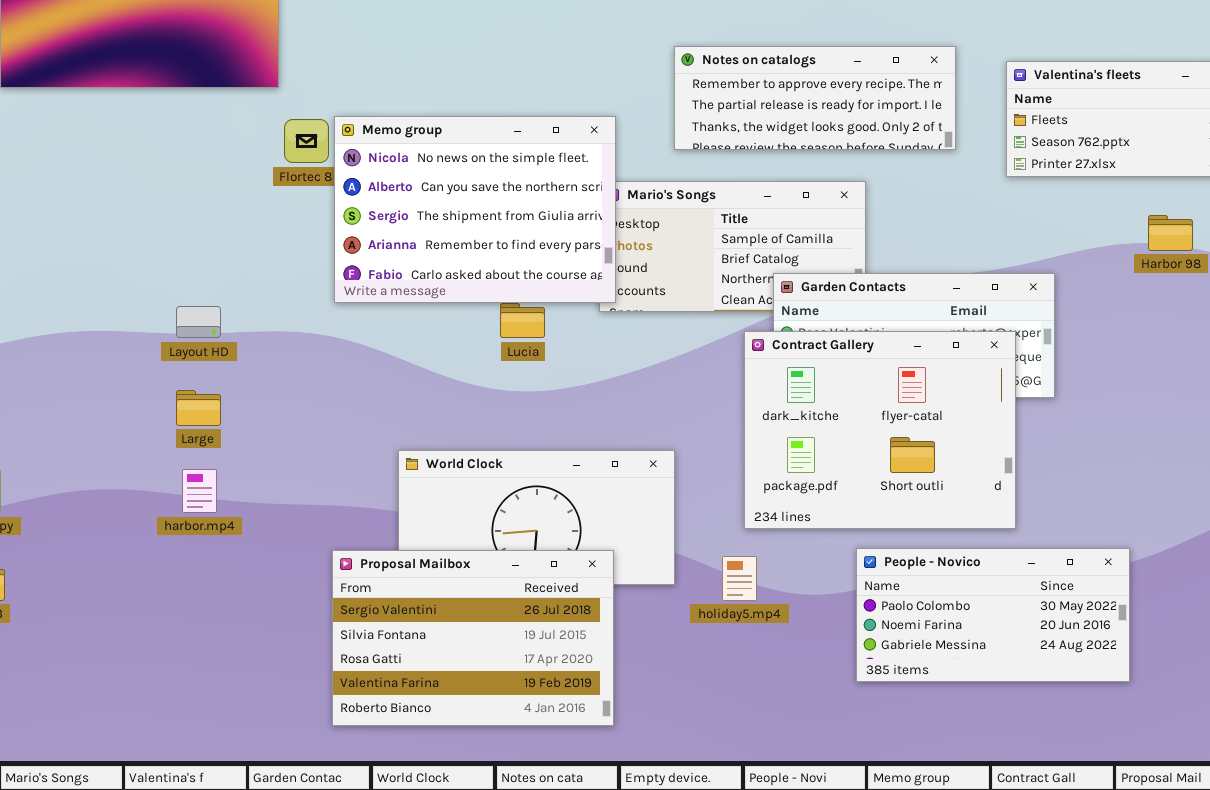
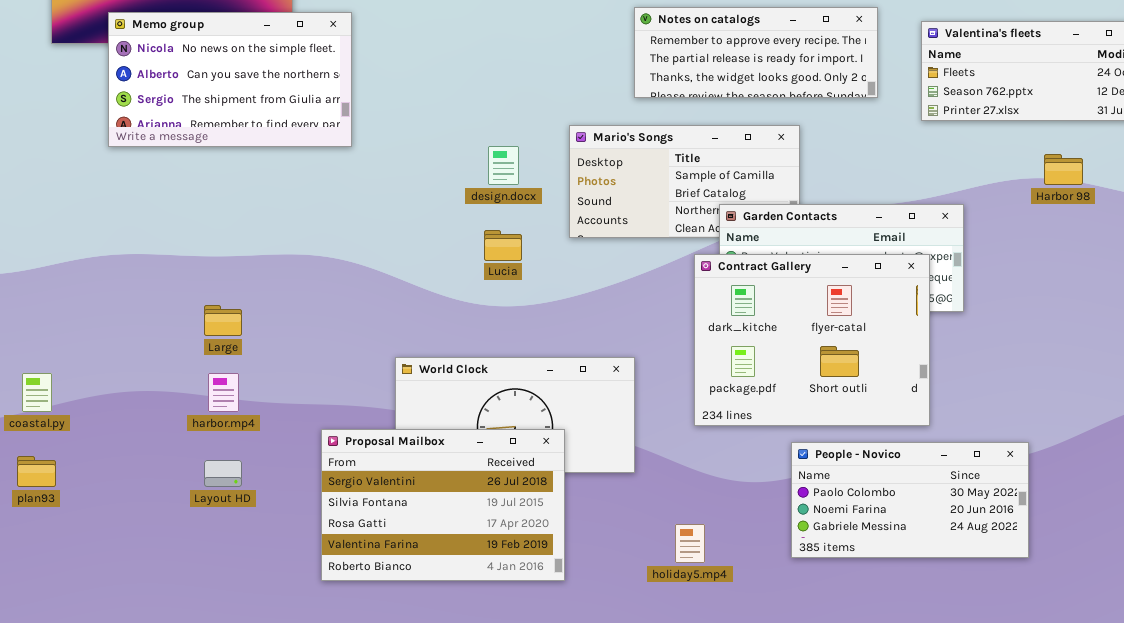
Memo group: [334,116,616,303] -> [108,12,352,147], moved, resized
Layout HD: [176,306,221,338] -> [204,460,242,487], moved
Proposal Mailbox: [332,550,614,726] -> [321,429,565,581], moved
holiday5.mp4: [722,556,757,601] -> [675,524,705,563], moved

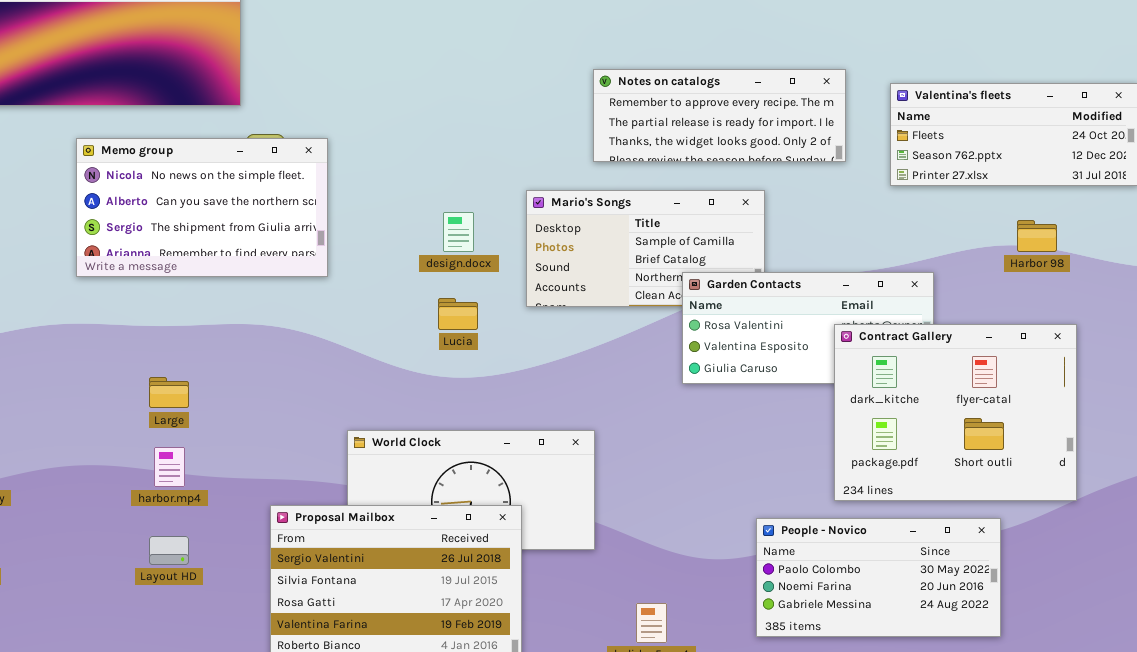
Memo group: [108,12,352,147] -> [76,138,328,277], moved
Contract Gallery: [694,254,930,426] -> [834,324,1077,501], moved

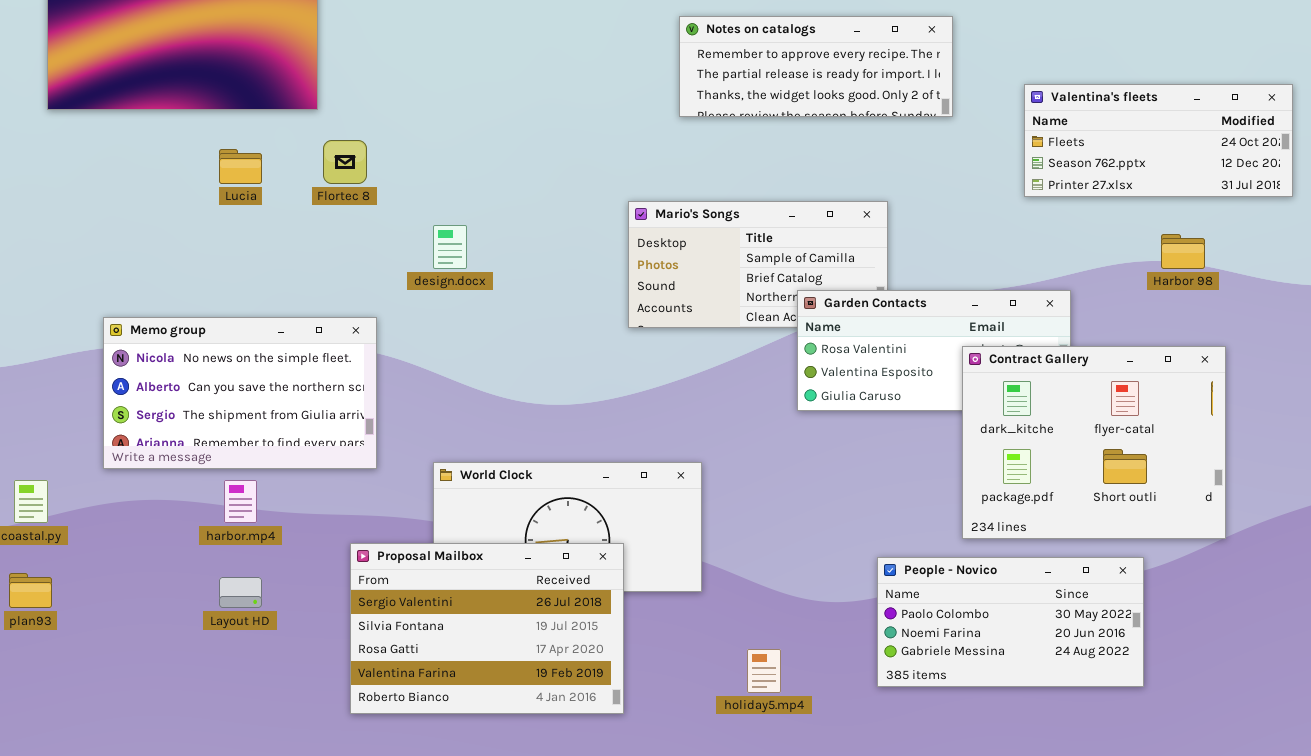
Notes on catalogs: [593,69,846,162] -> [679,16,953,117], moved
Memo group: [76,138,328,277] -> [103,317,377,469], moved
design.docx: [443,212,474,252] -> [433,225,467,269], moved
Lucia: [438,298,478,330] -> [219,149,262,184], moved

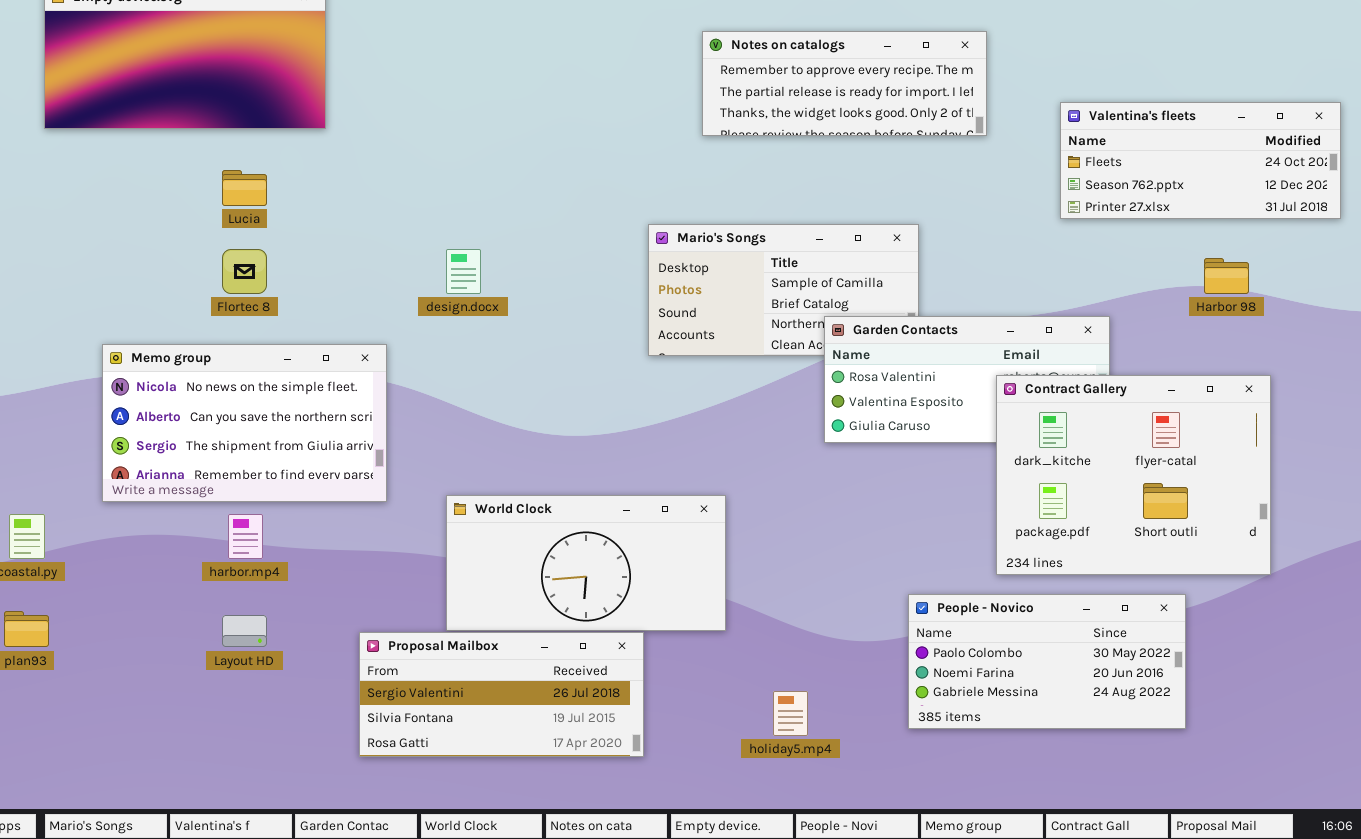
Flortec 8: [323,140,367,184] -> [222,249,267,294], moved
Proposal Mailbox: [350,543,624,714] -> [359,632,644,757], resized

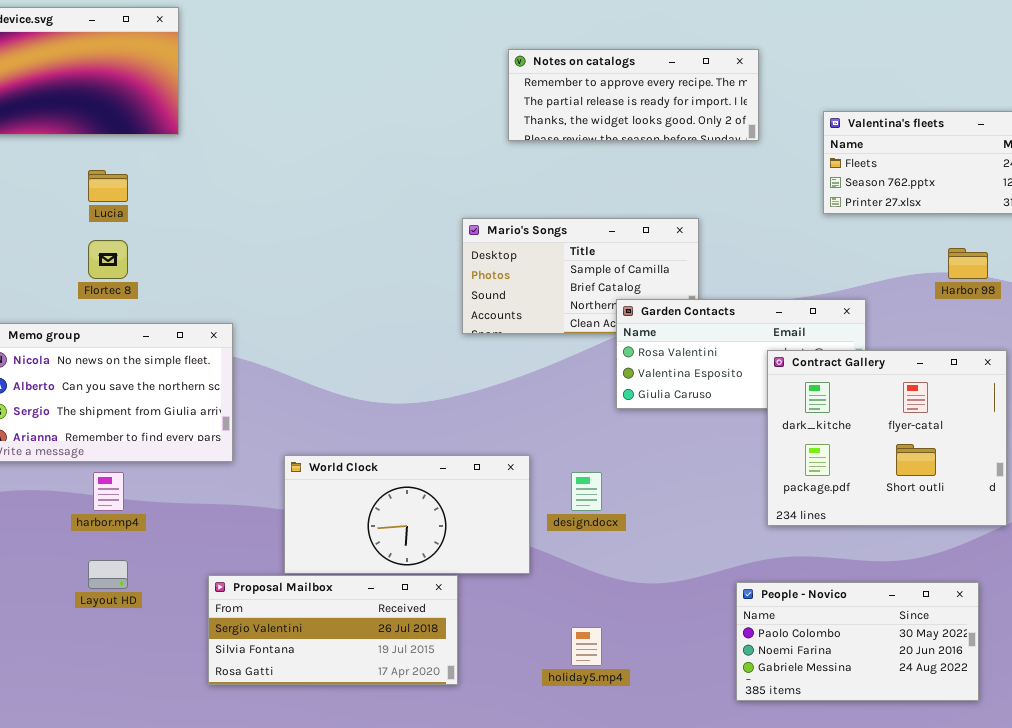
design.docx: [446,249,481,294] -> [571,472,602,511], moved
People - Novico: [908,594,1186,729] -> [736,582,979,701], moved

